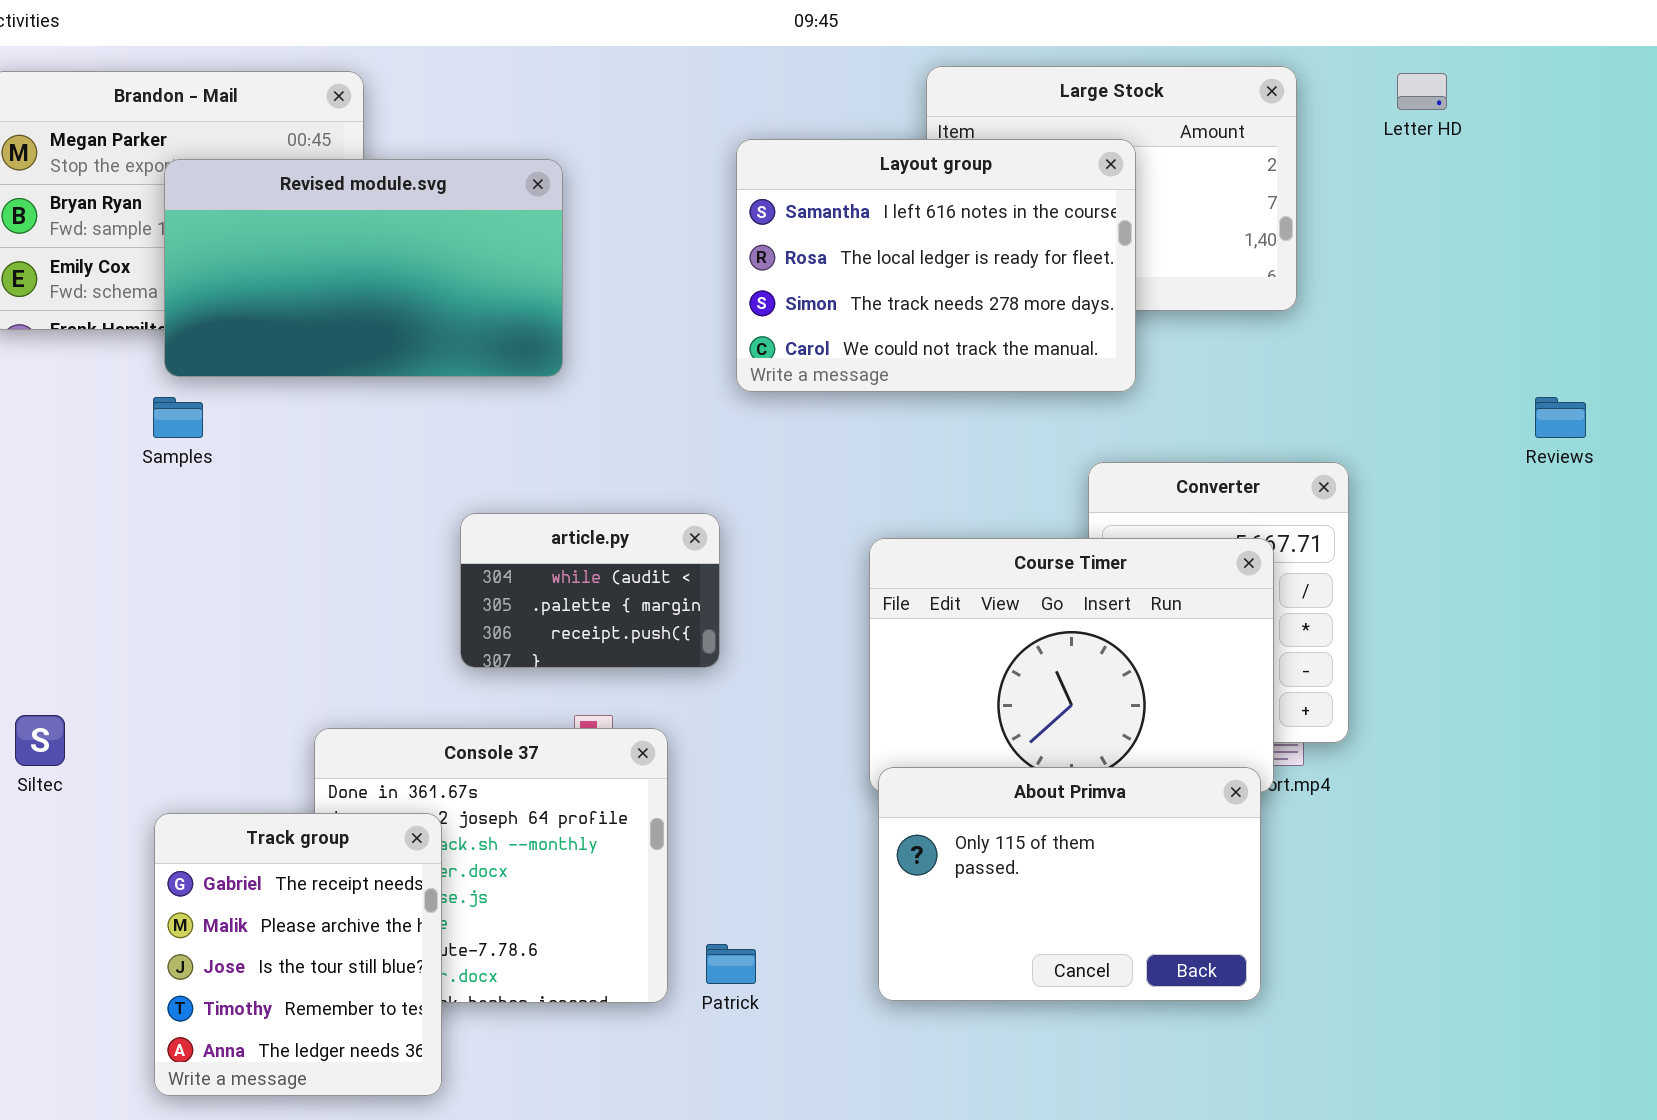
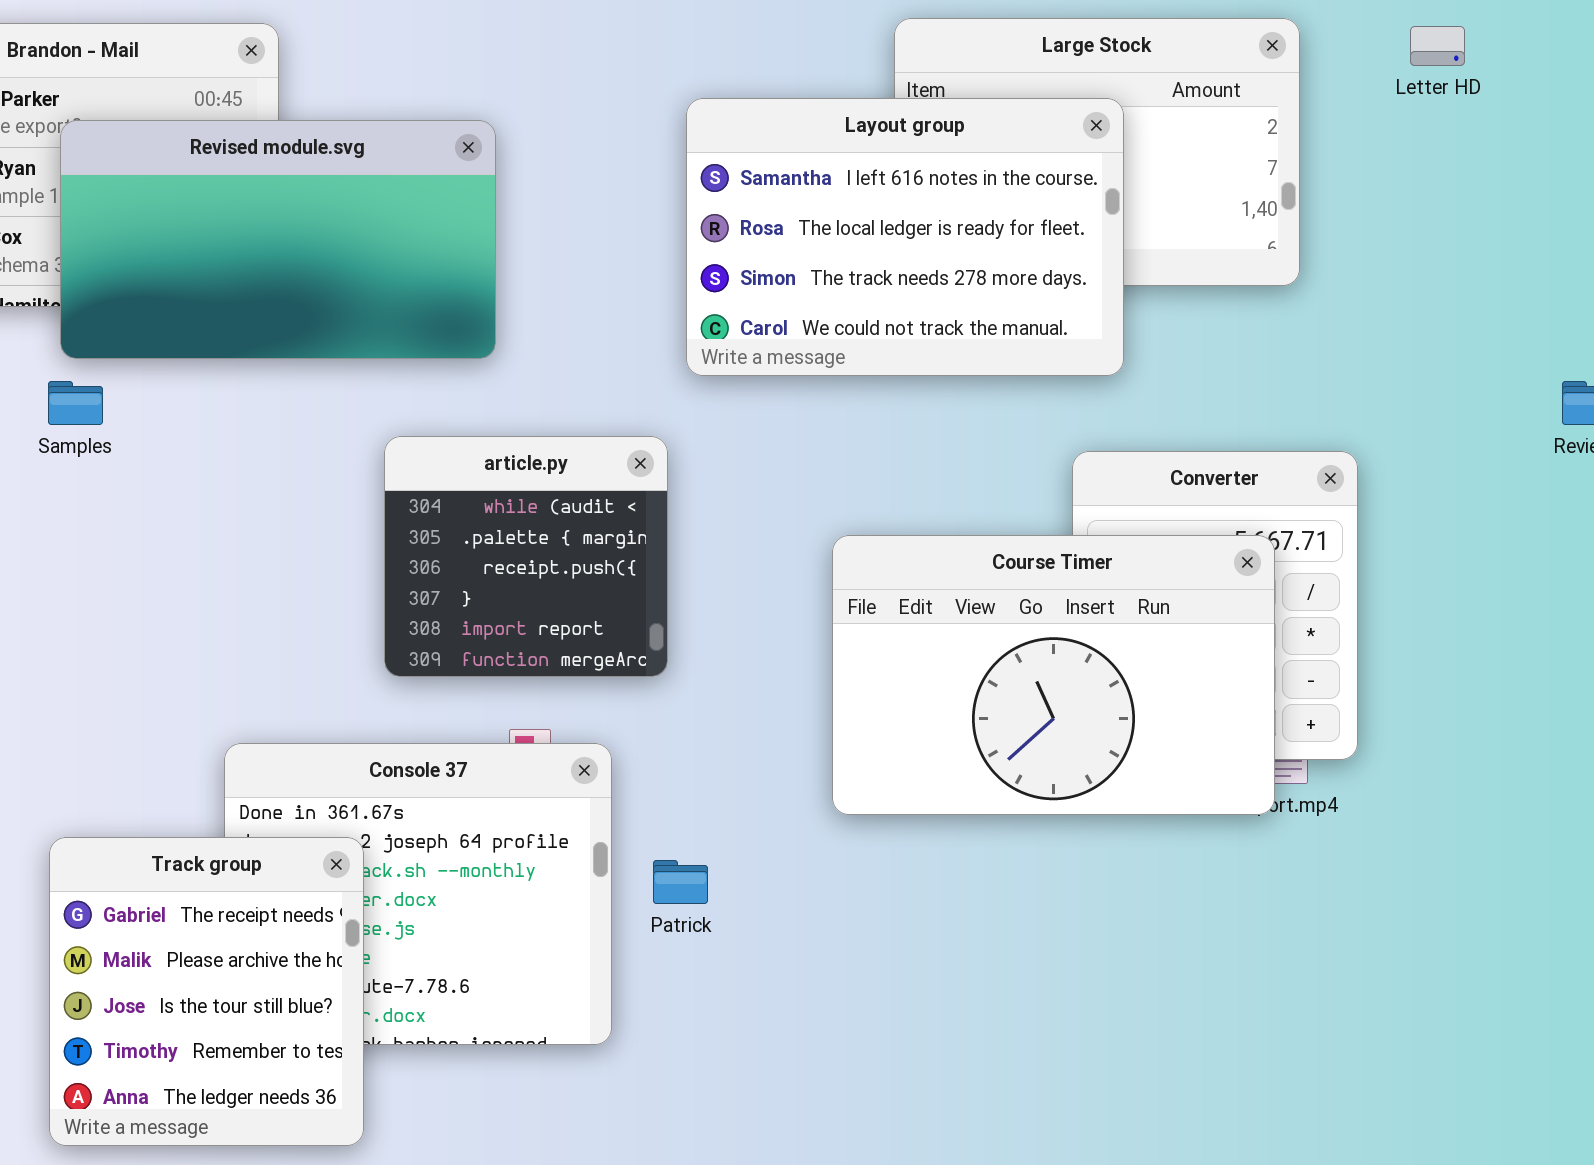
article.py: [460,513,720,668] -> [384,436,668,677], resized
About Primva: [878,767,1261,1001] -> none, closed
Patrick: [706,944,756,984] -> [653,860,708,904], moved

